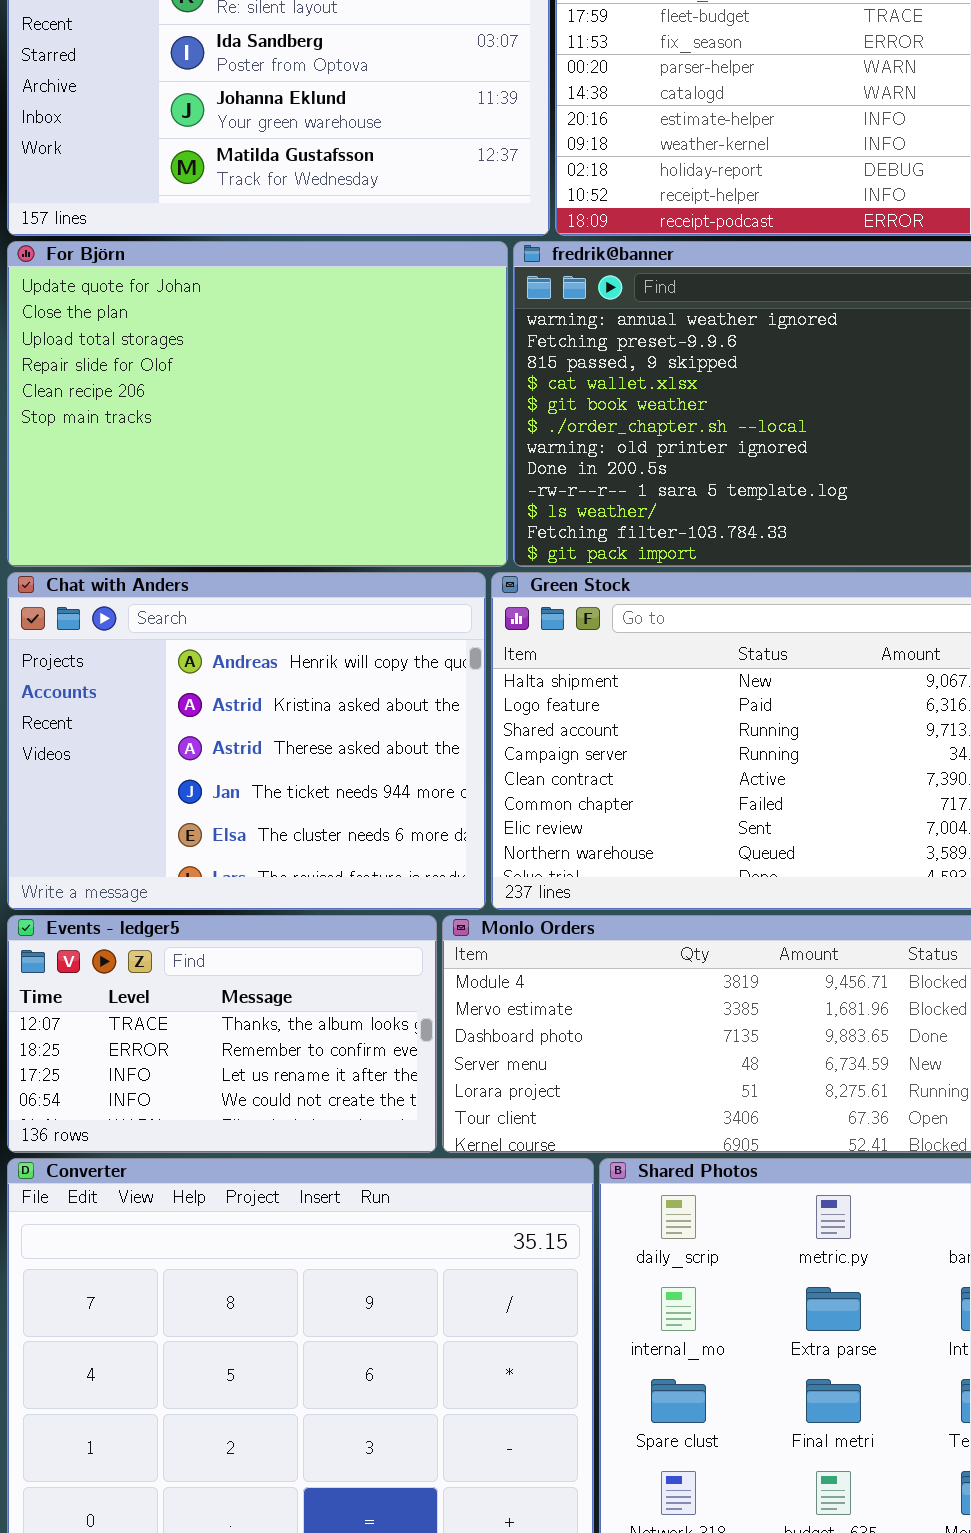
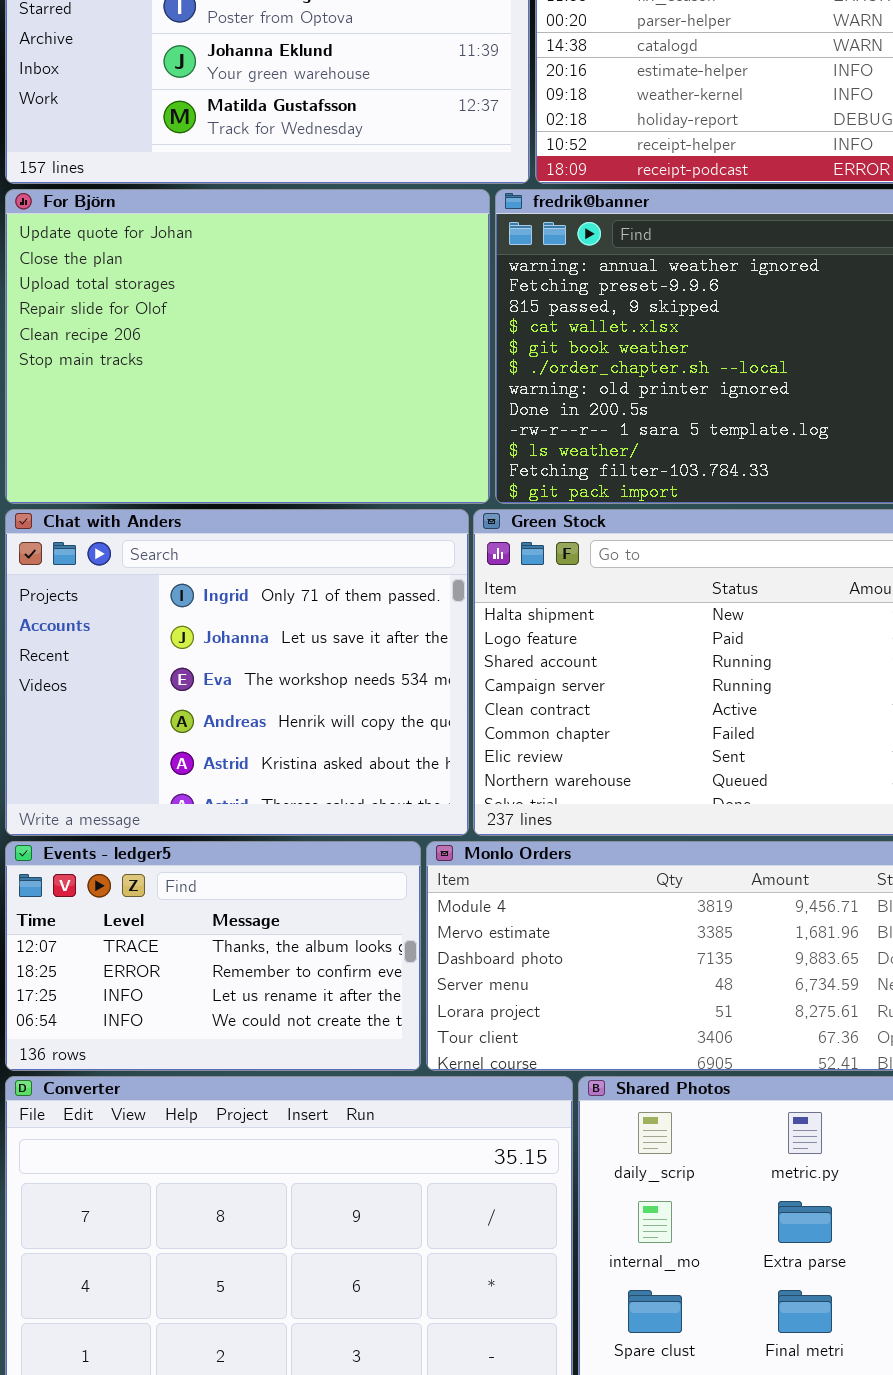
Chat with Anders: [7,572,486,910] -> [5,509,469,836], scrolled up 3 rows

